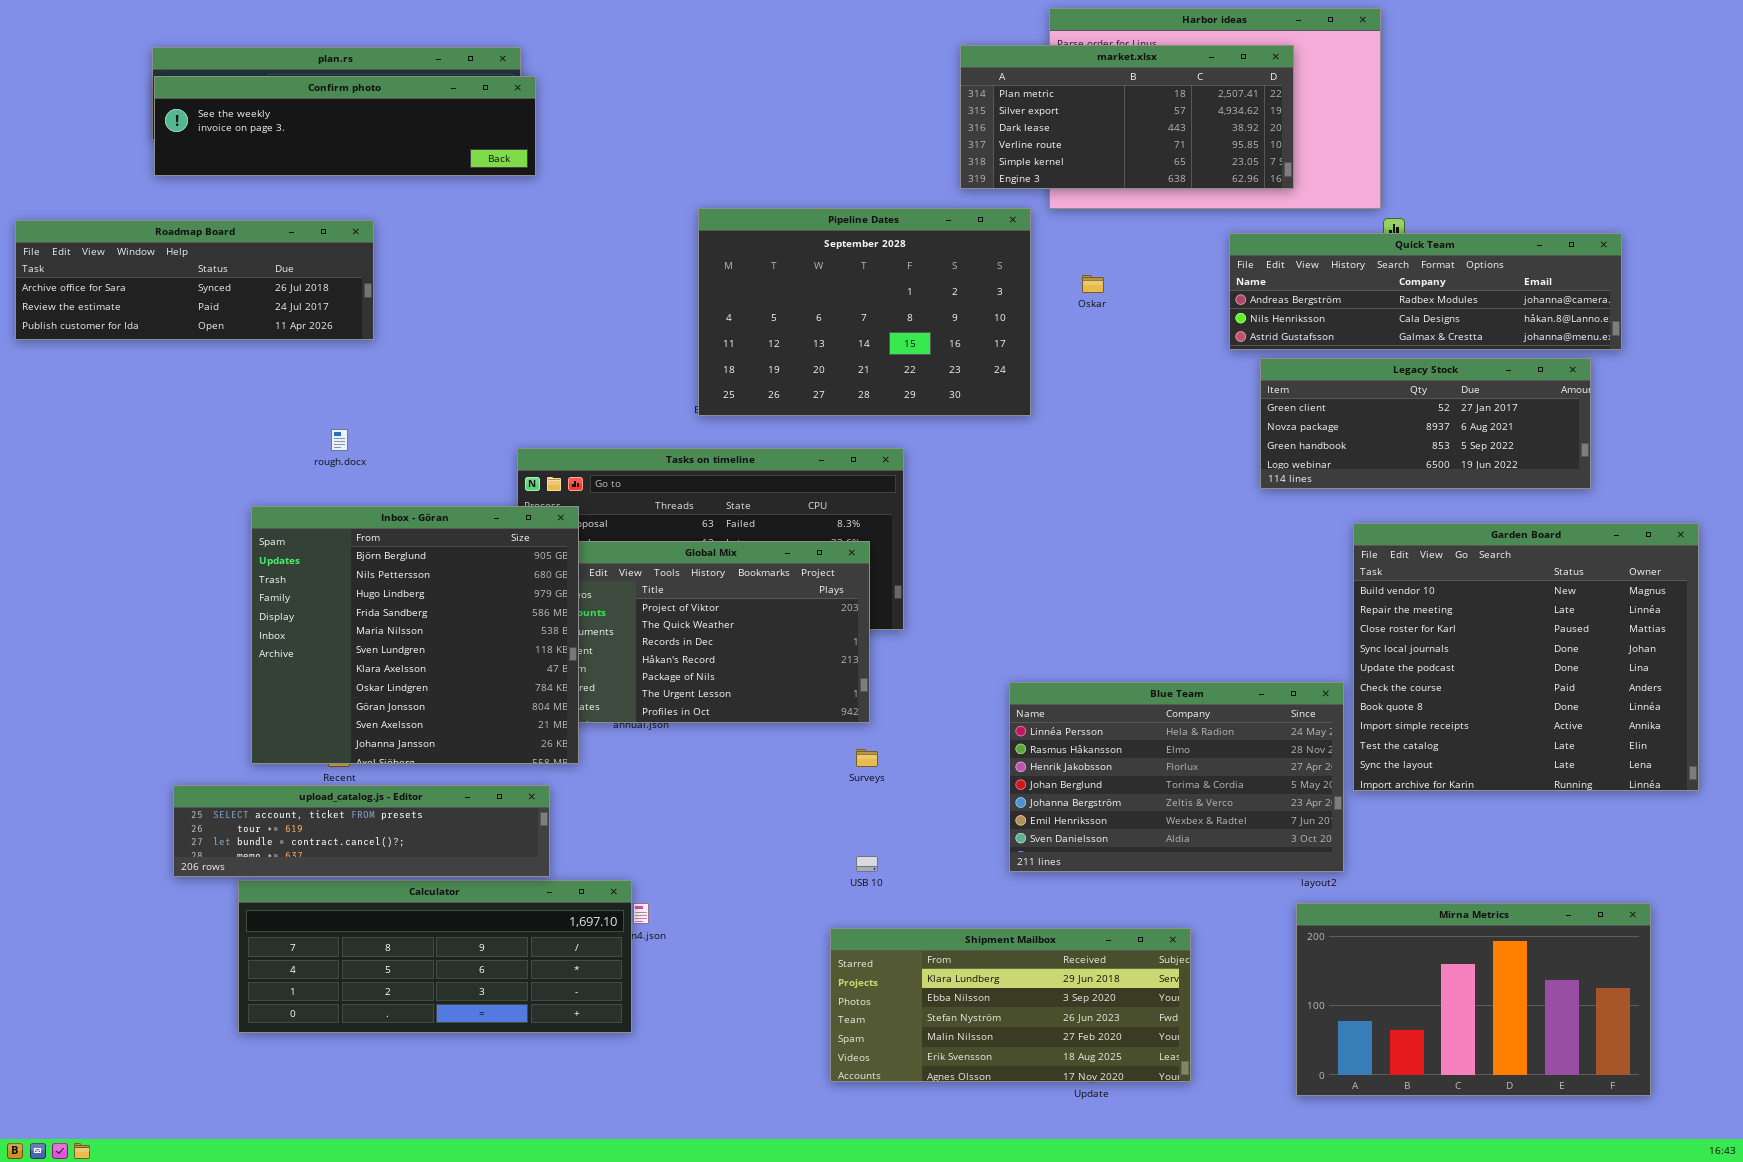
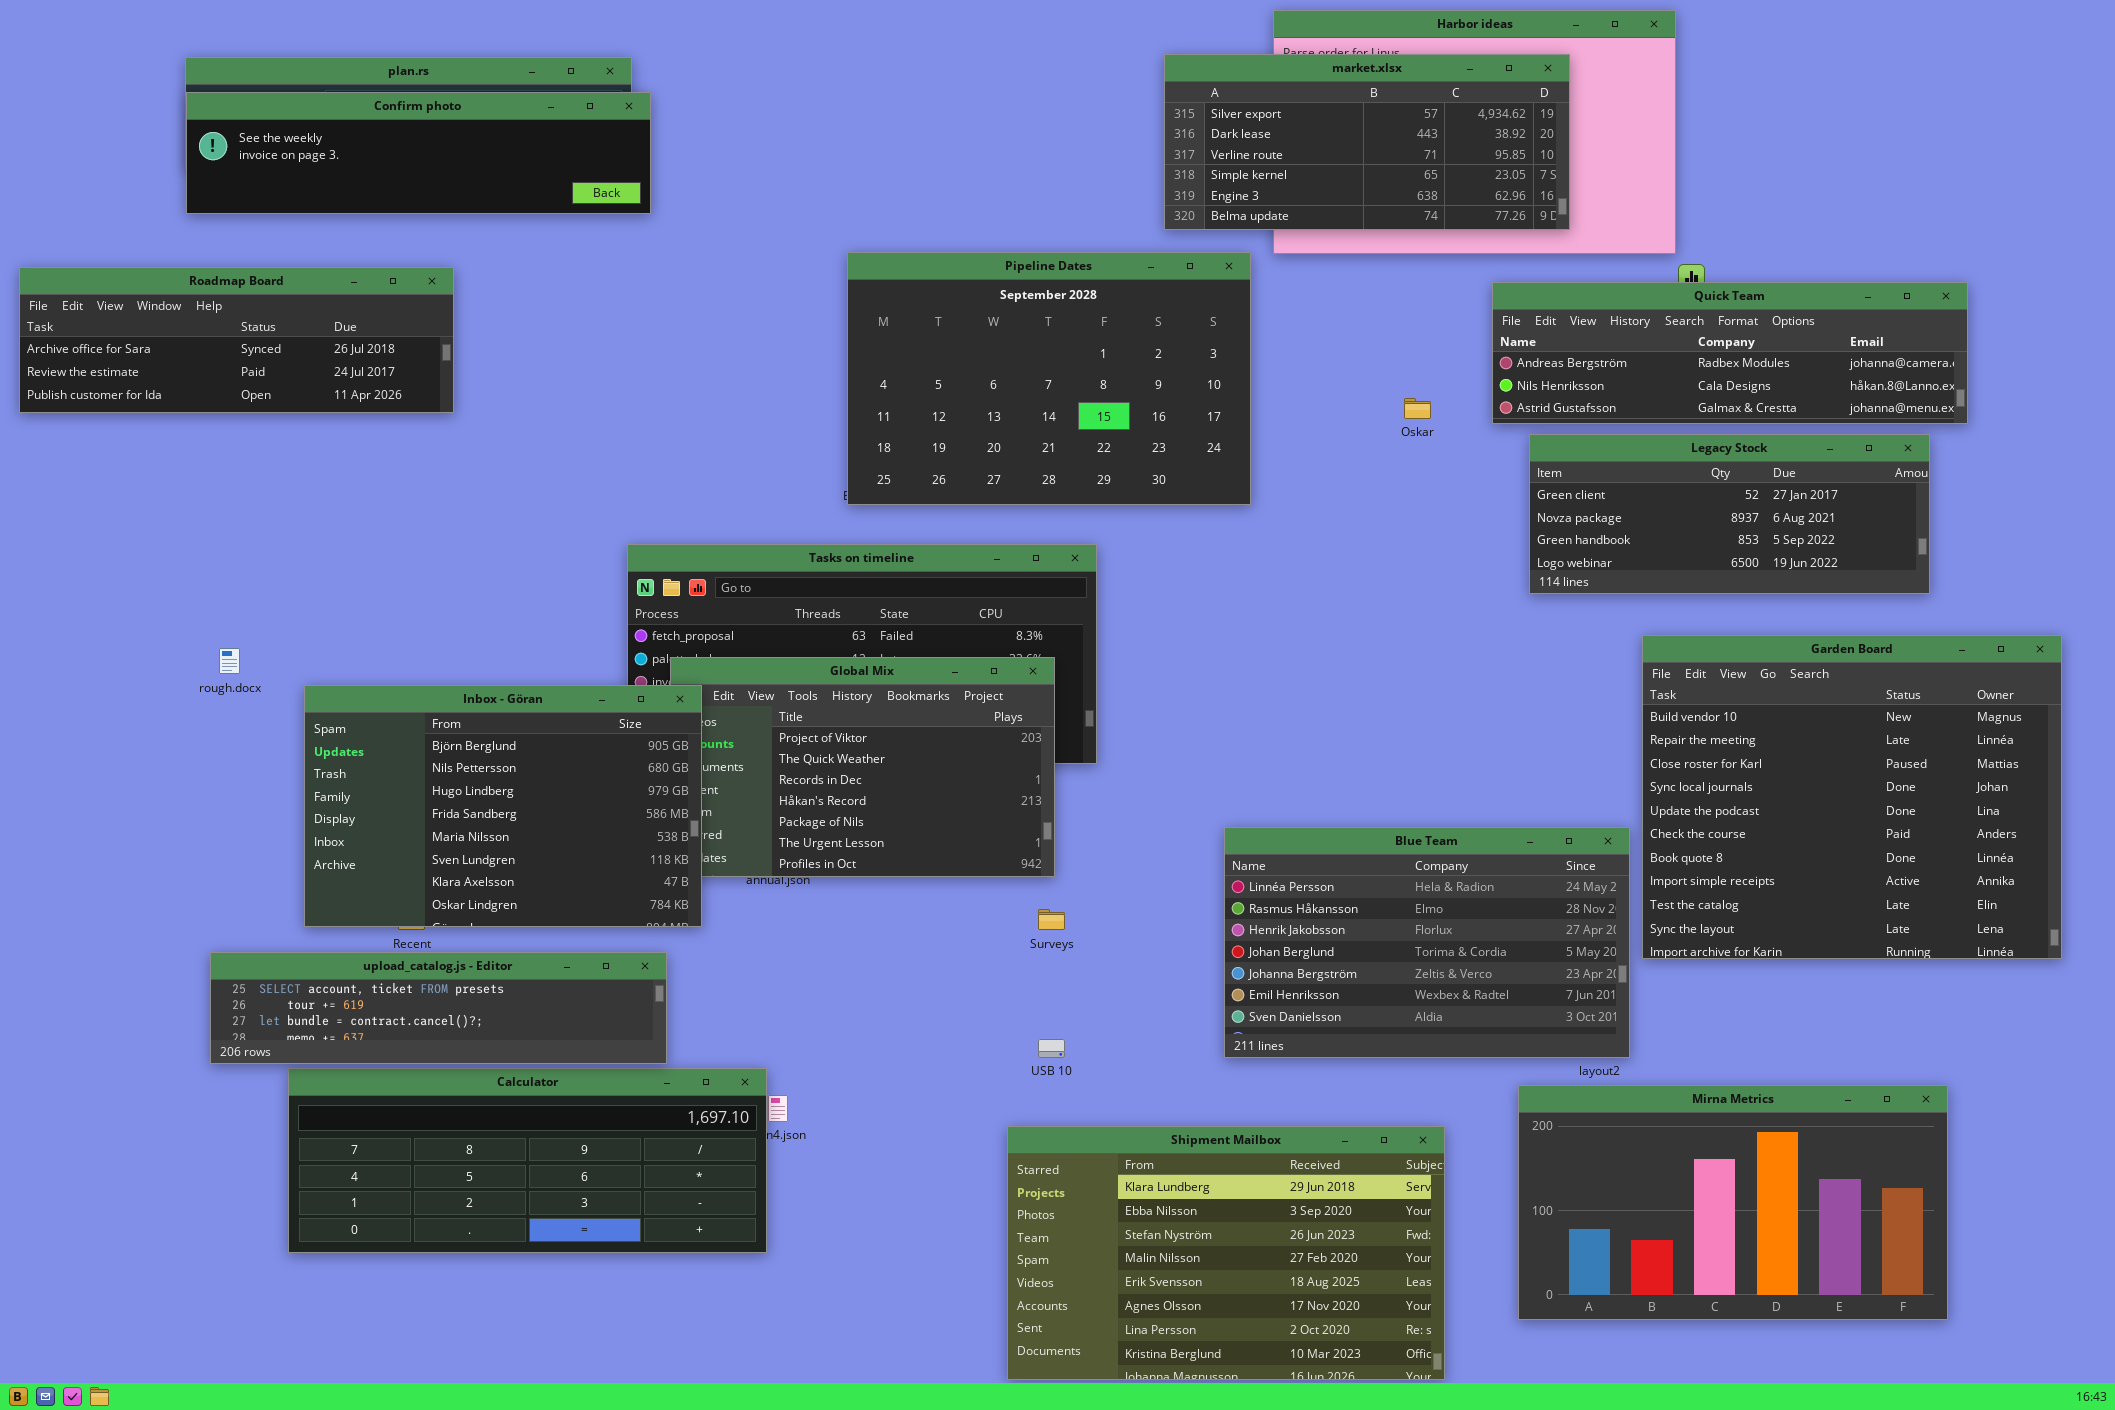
market.xlsx: [960,45,1294,189] -> [1164,54,1570,230], scrolled down 1 row
Oskar: [1082,275,1104,293] -> [1404,398,1431,419], moved
rough.docx: [331,429,348,451] -> [219,648,240,674], moved
Inbox - Göran: [251,506,579,764] -> [304,685,702,927], resized
Mirna Metrics: [1296,903,1651,1096] -> [1518,1085,1948,1320], moved
Shipment Mailbox: [830,928,1191,1082] -> [1007,1126,1445,1380], resized

